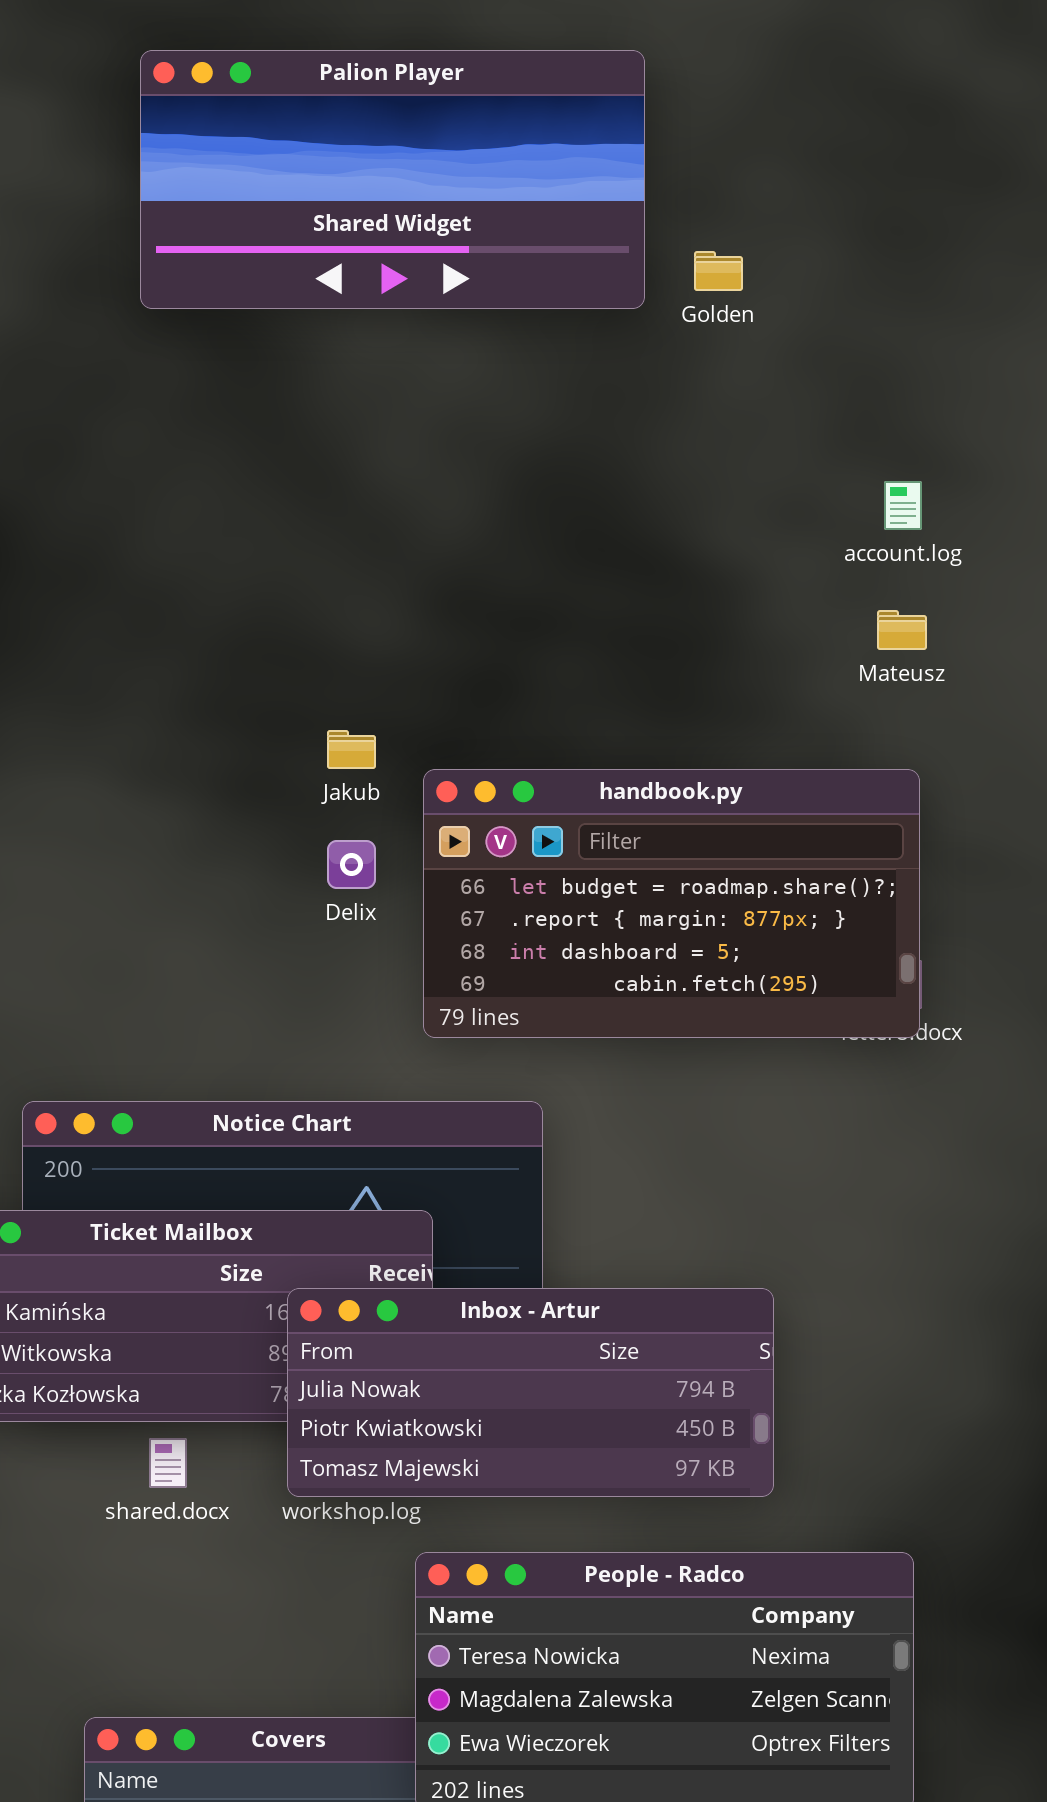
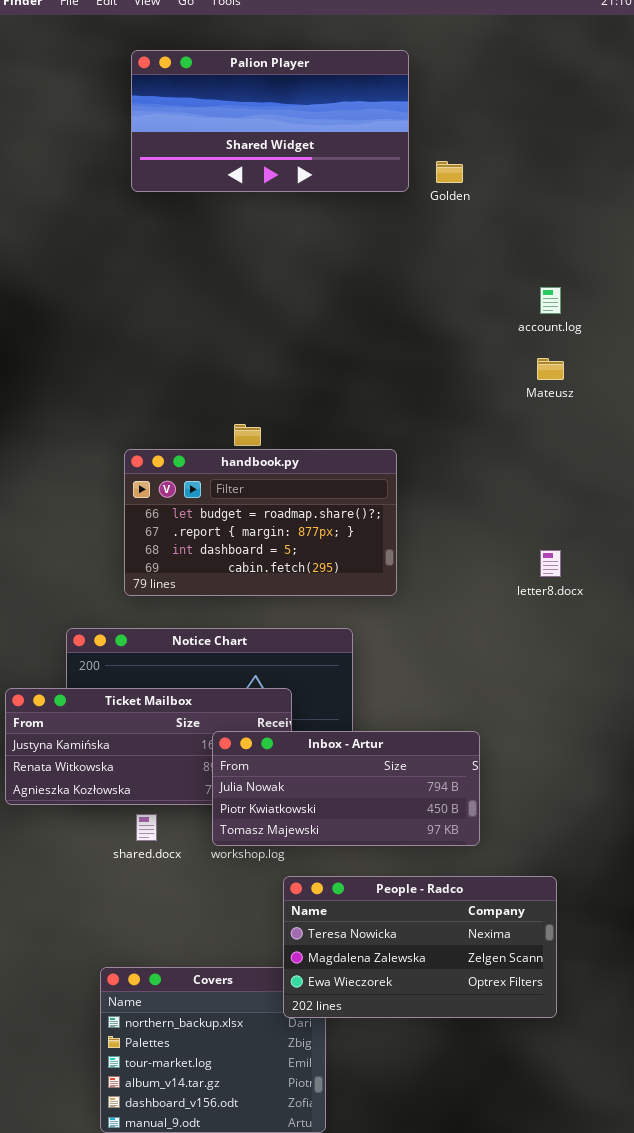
handbook.py: [423,769,920,1038] -> [124,449,397,596], moved

